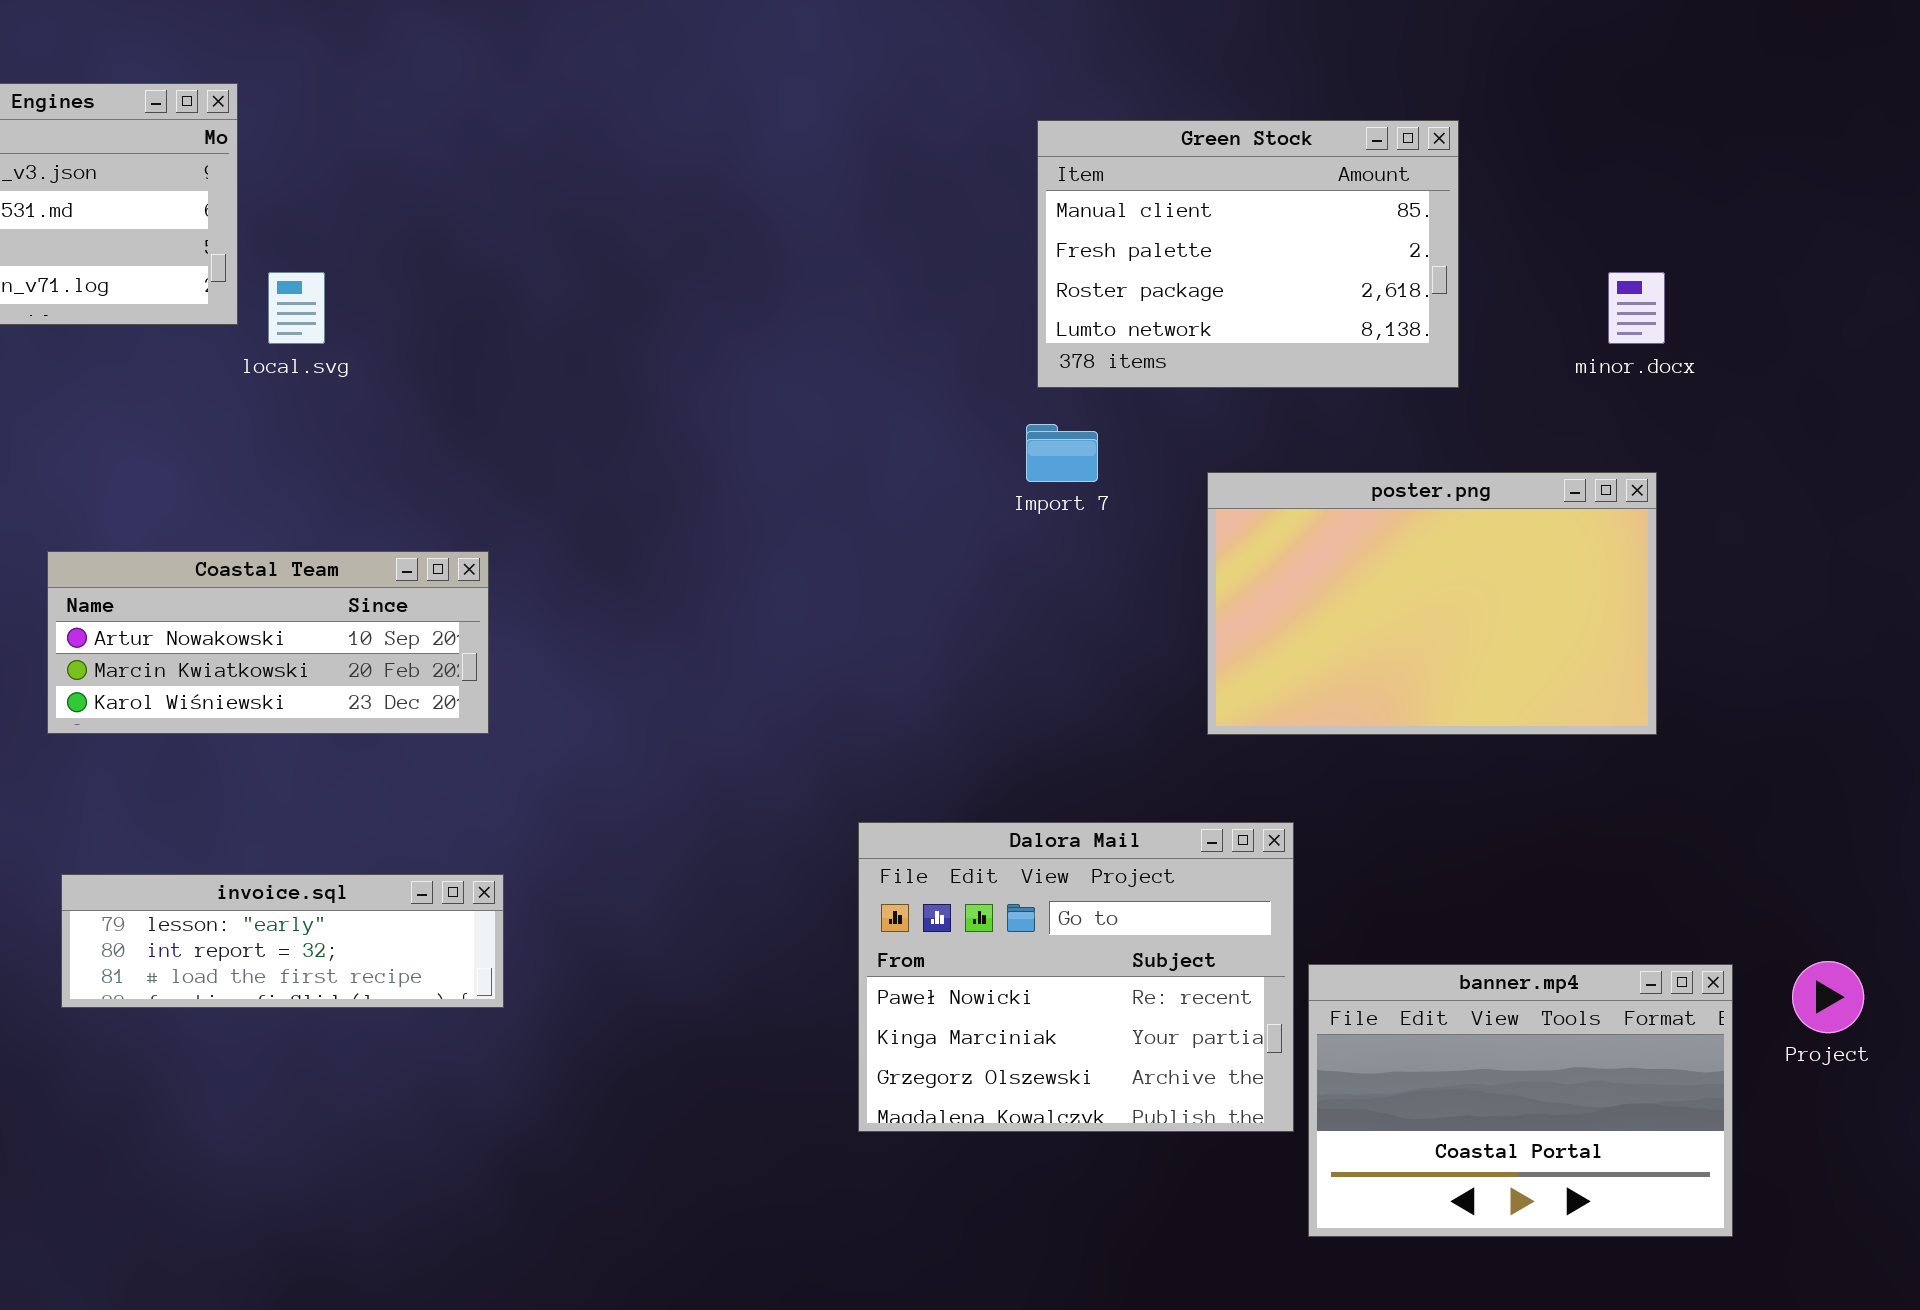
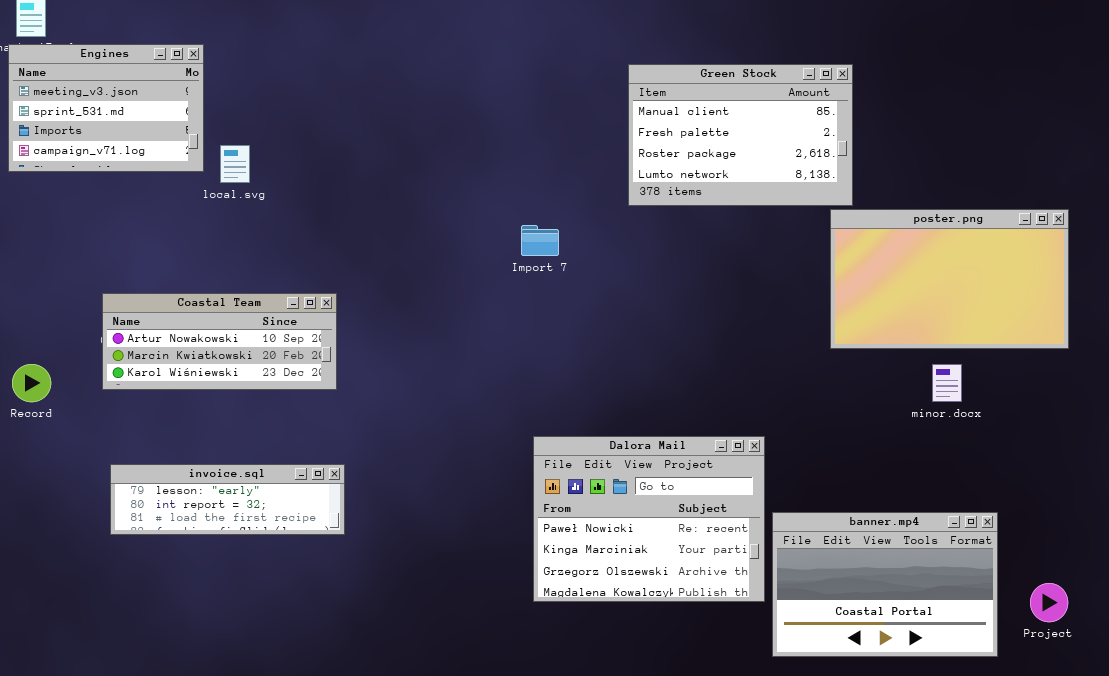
minor.docx: [1608,272,1665,344] -> [932,364,962,402], moved
Import 7: [1026,424,1098,482] -> [521,225,559,256], moved
poster.png: [1207,472,1657,735] -> [830,209,1069,349], moved
Project: [1792,961,1864,1033] -> [1030,583,1068,622], moved

